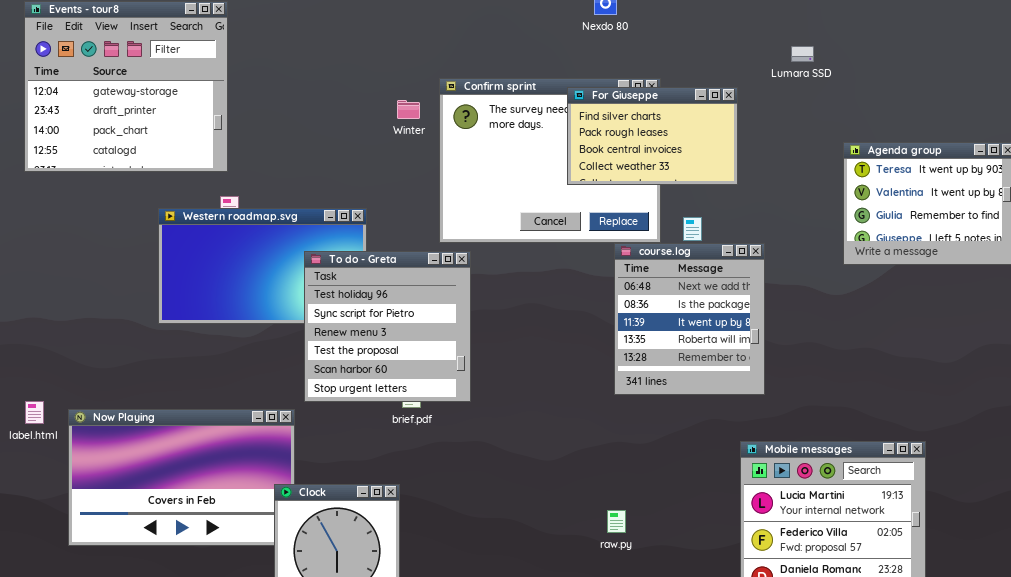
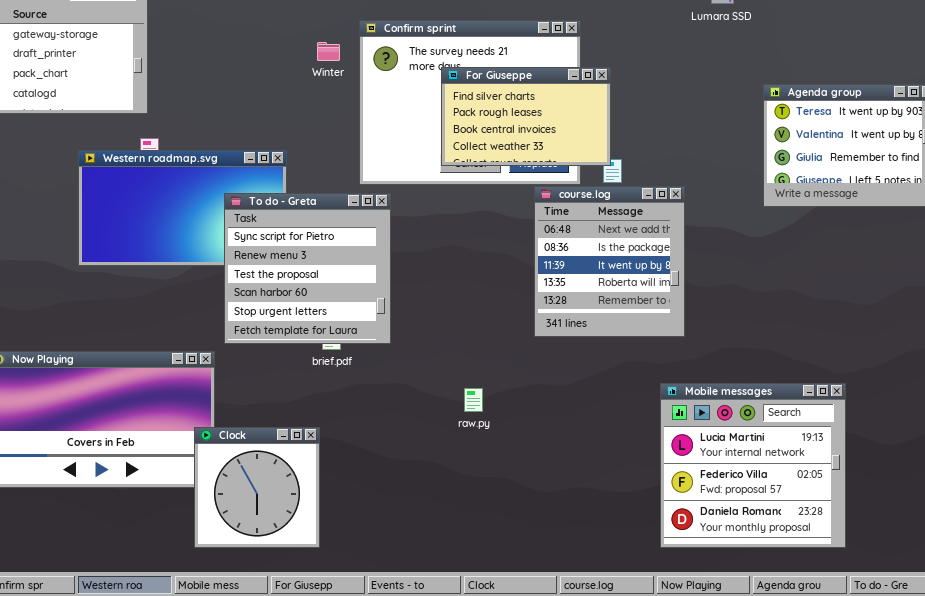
For Giuseppe: [567,87,738,185] -> [441,67,611,166], moved
To do - Greta: [304,251,471,402] -> [224,193,391,344], scrolled down 1 row
raw.py: [607,510,626,533] -> [464,388,483,412], moved

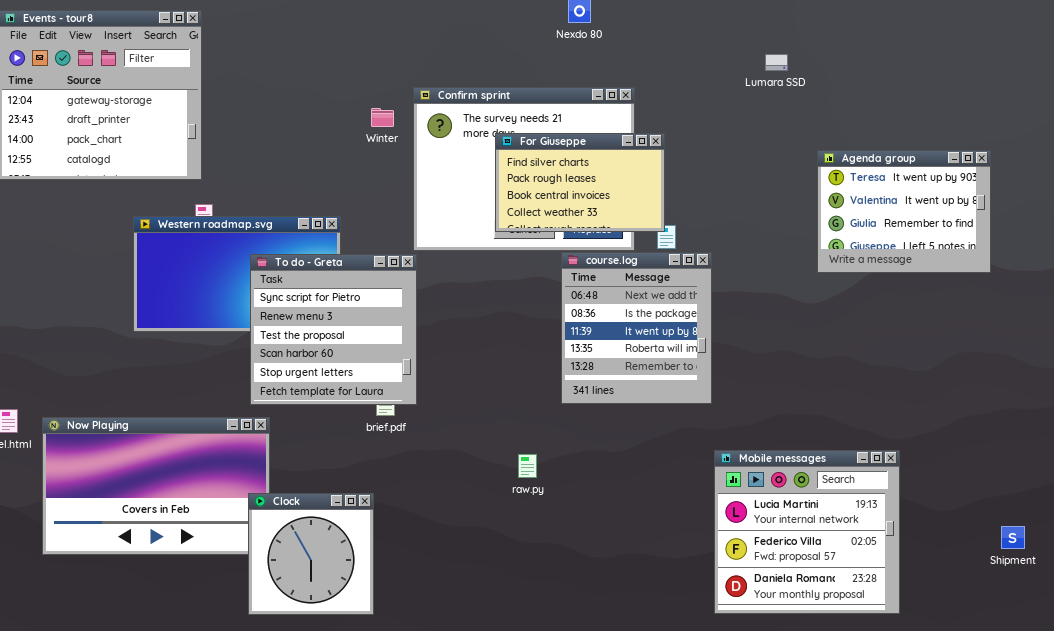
course.log: [534,186,685,337] -> [561,252,712,404], moved
To do - Greta: [224,193,391,344] -> [250,254,417,405], moved

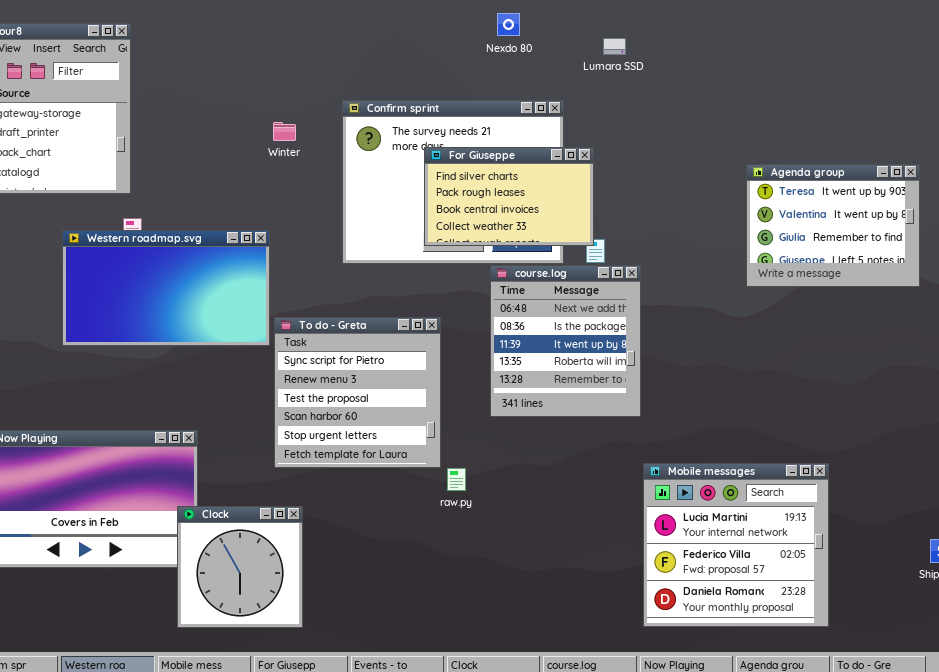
Lumara SSD: [765,54,788,71] -> [603,38,626,55], moved
Winter: [371,108,394,127] -> [273,122,296,141], moved
To do - Greta: [250,254,417,405] -> [274,317,441,468], moved

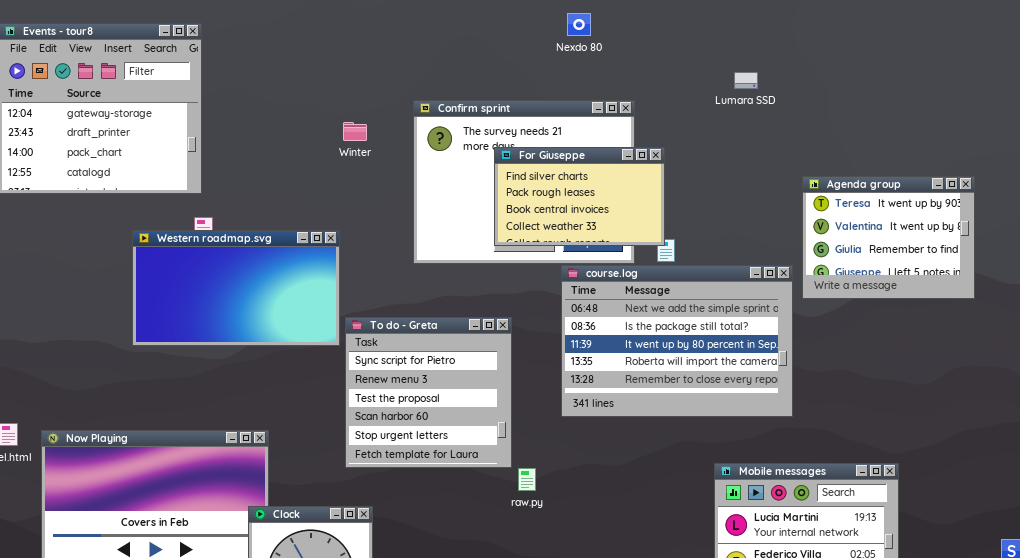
Lumara SSD: [603,38,626,55] -> [734,72,758,89], moved
Agenda group: [746,164,920,287] -> [802,176,975,299], moved
course.log: [490,265,641,417] -> [561,265,793,417], resized

